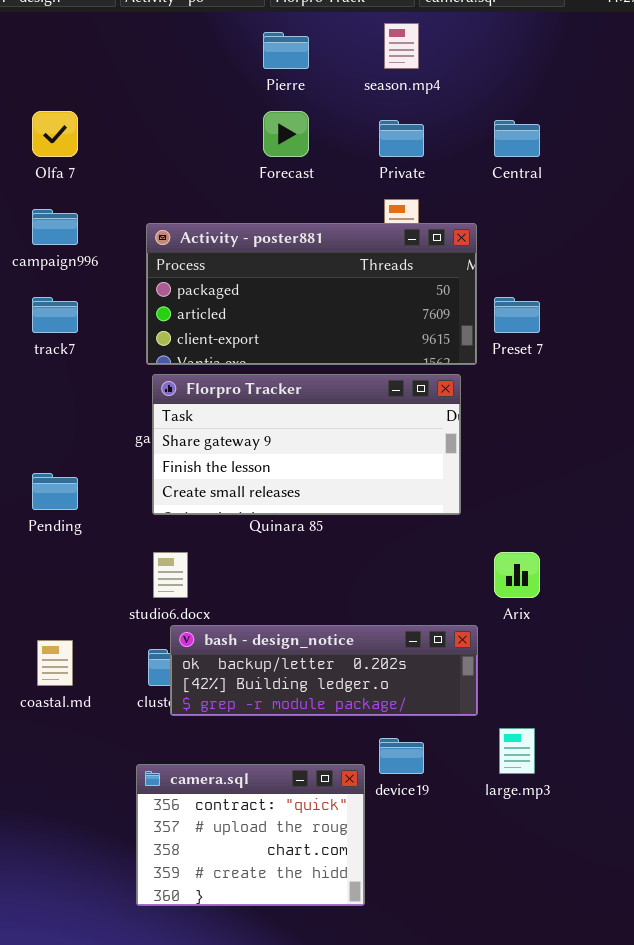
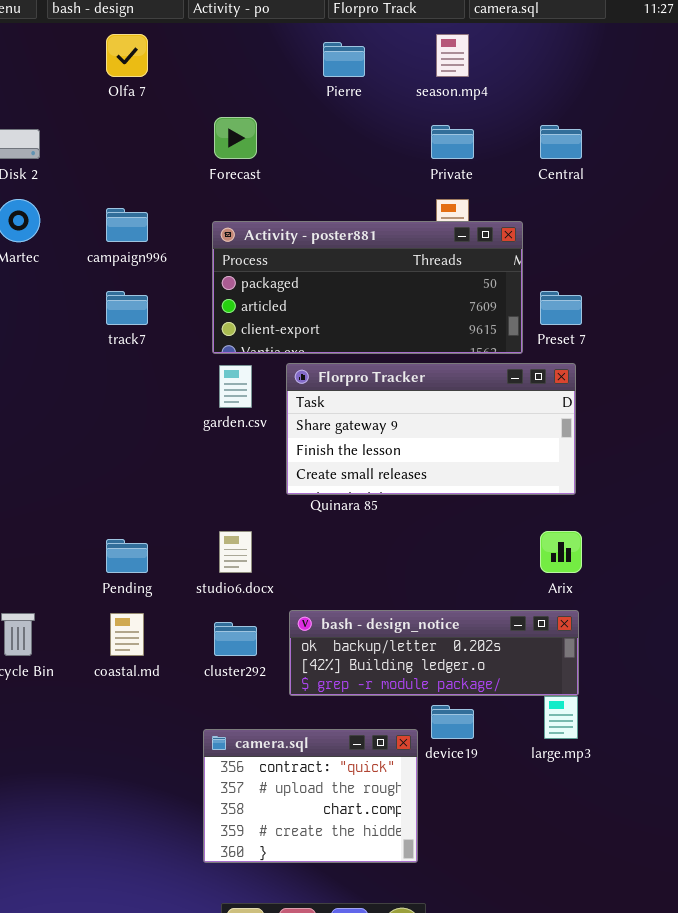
Olfa 7: [32,111,78,157] -> [106,34,148,77], moved
Forecast: [263,111,309,157] -> [214,117,257,159], moved
Florpro Tracker: [152,374,461,515] -> [286,363,576,495], moved
Pending: [32,473,78,510] -> [106,539,148,573], moved
bash - design_notice: [170,625,478,716] -> [289,610,579,696], moved

